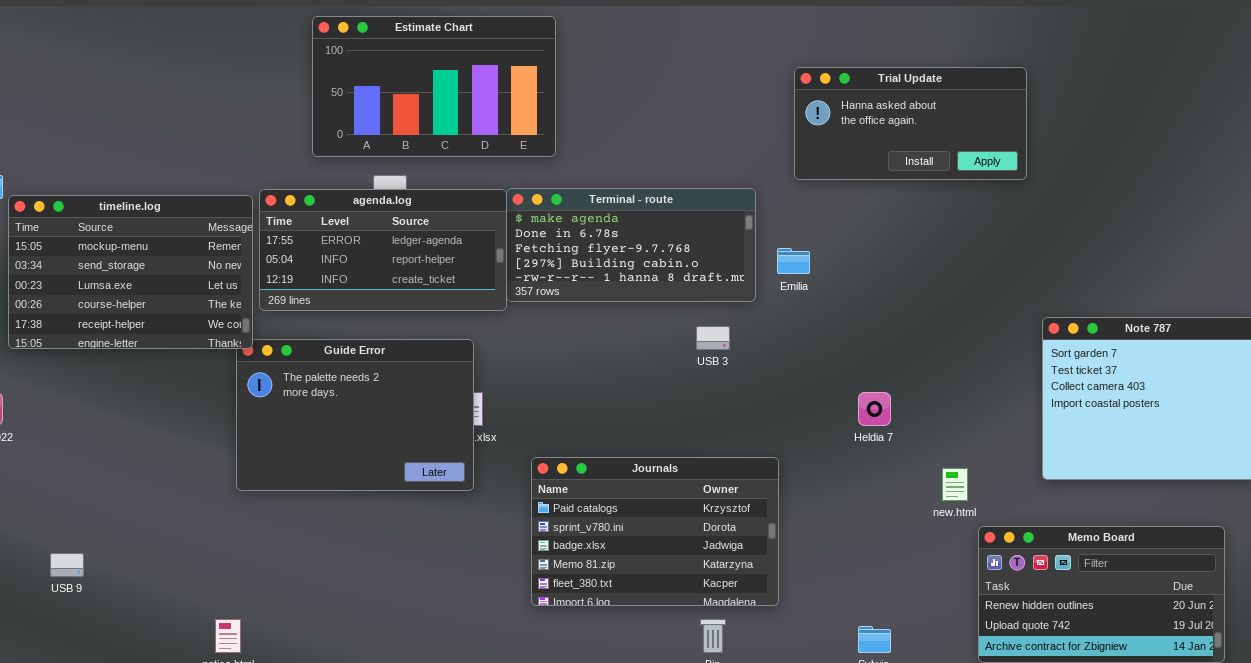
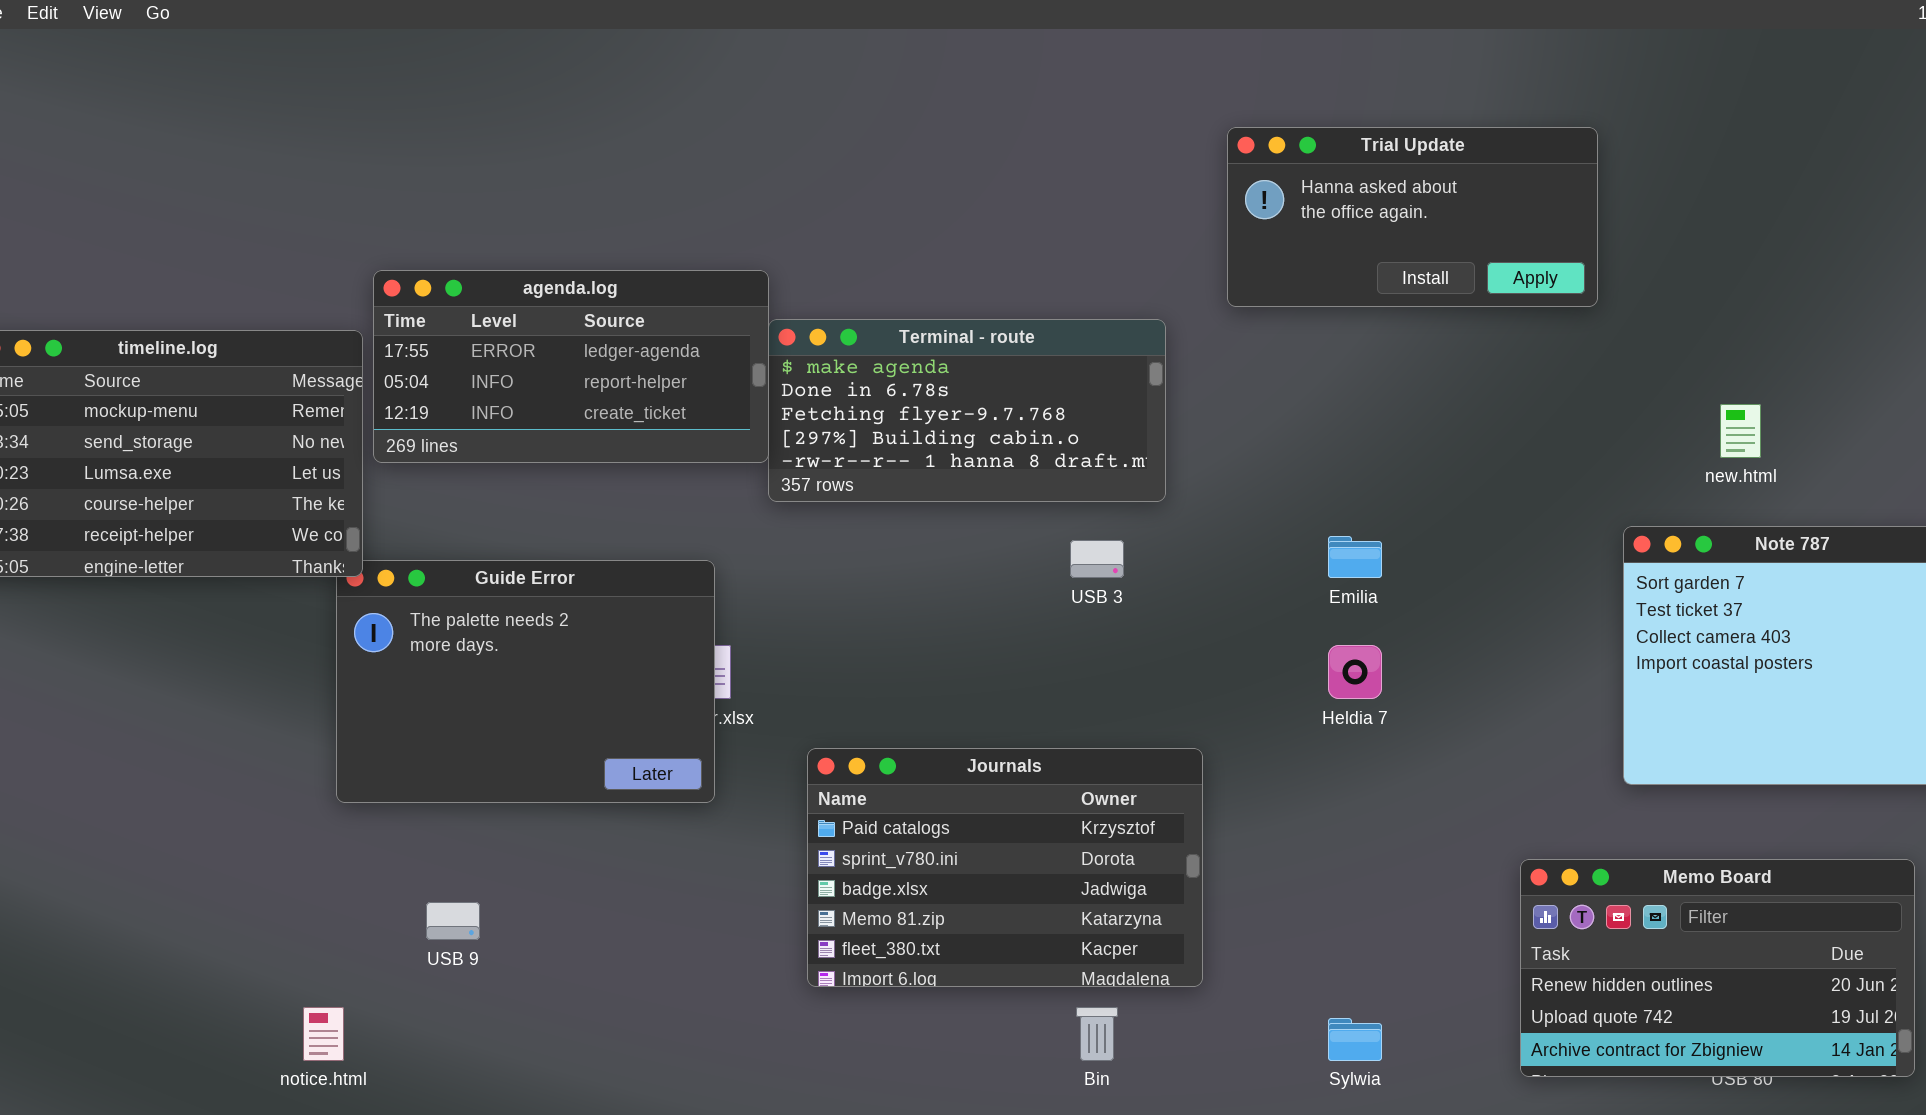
Estimate Chart: [312,16,556,157] -> none, closed
agenda.log: [259,189,507,311] -> [373,270,769,463], moved
Emilia: [777,248,810,274] -> [1328,536,1382,578], moved
new.html: [942,468,968,501] -> [1720,404,1761,458], moved
USB 9: [50,553,84,577] -> [426,902,480,940], moved

